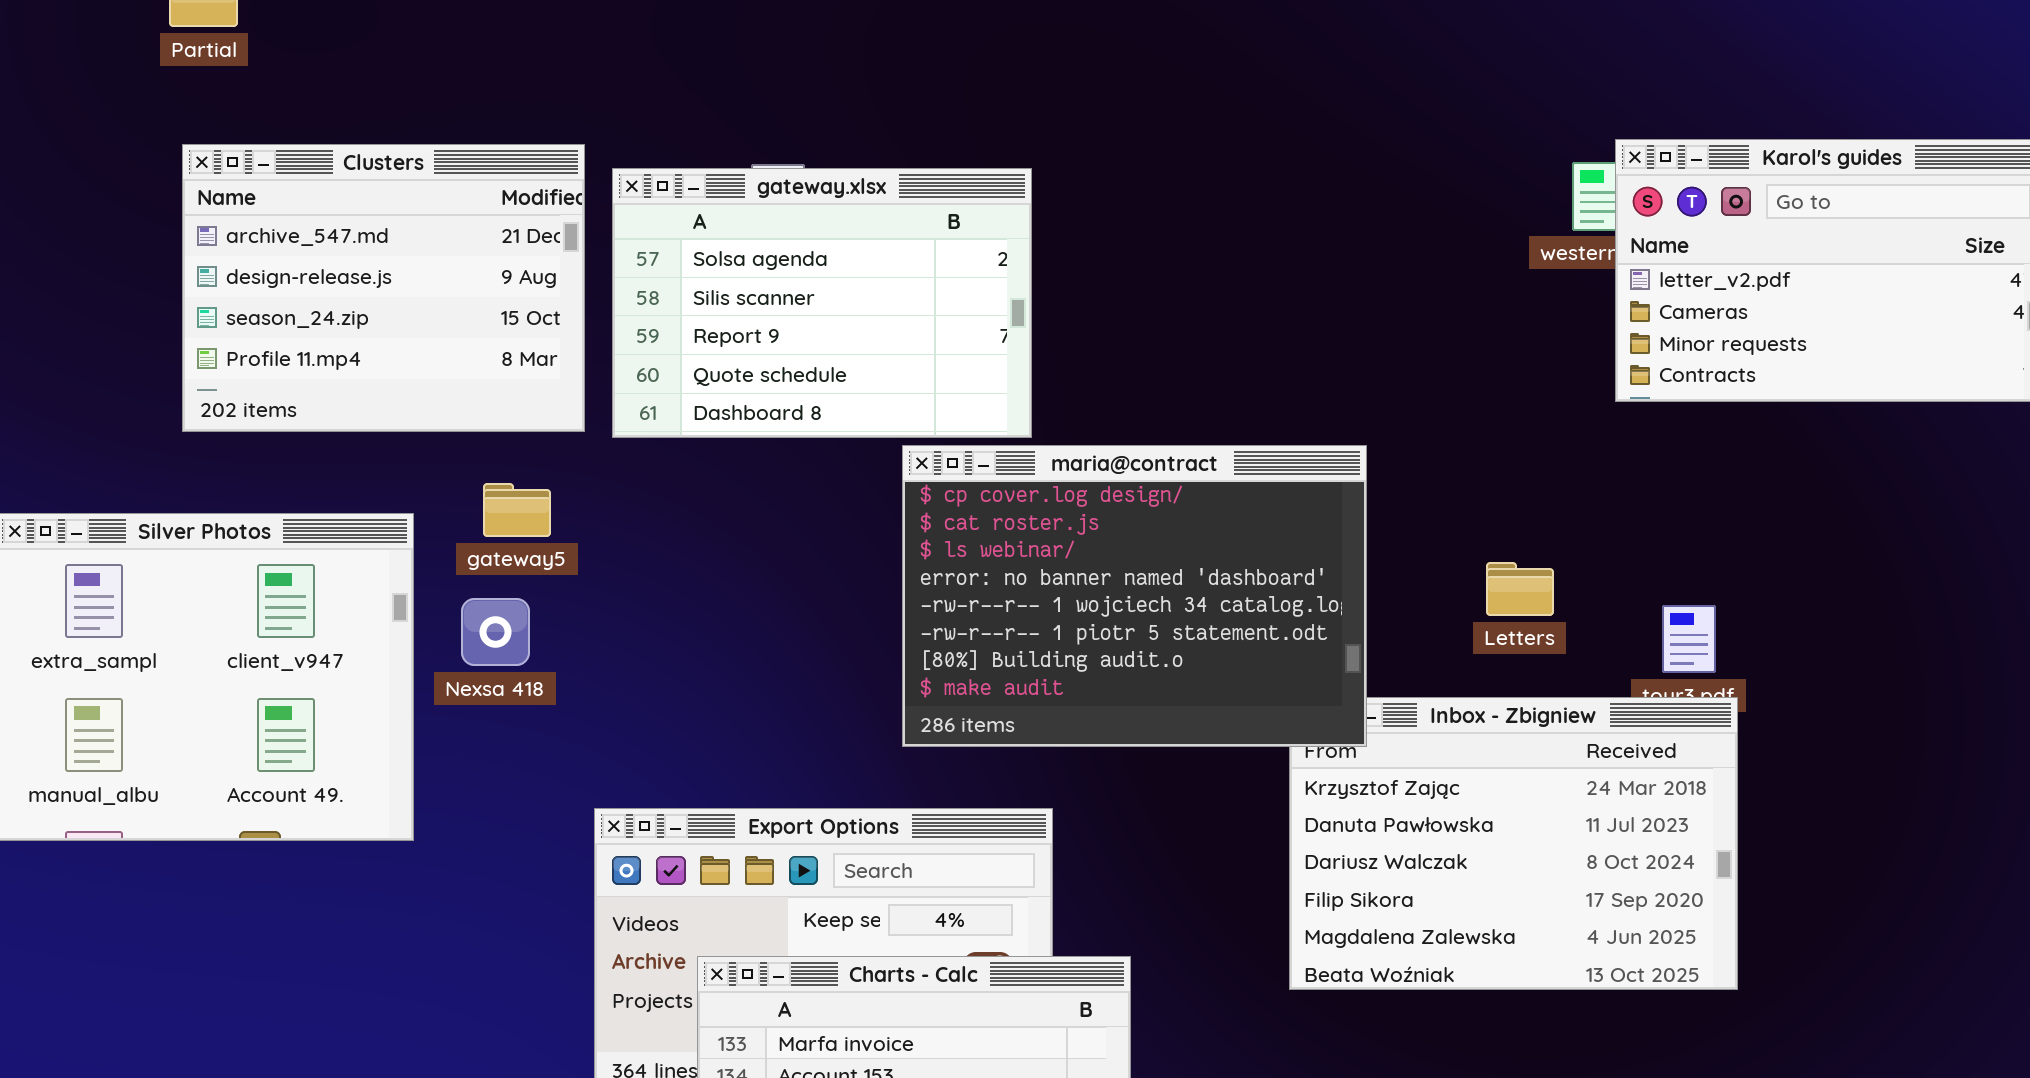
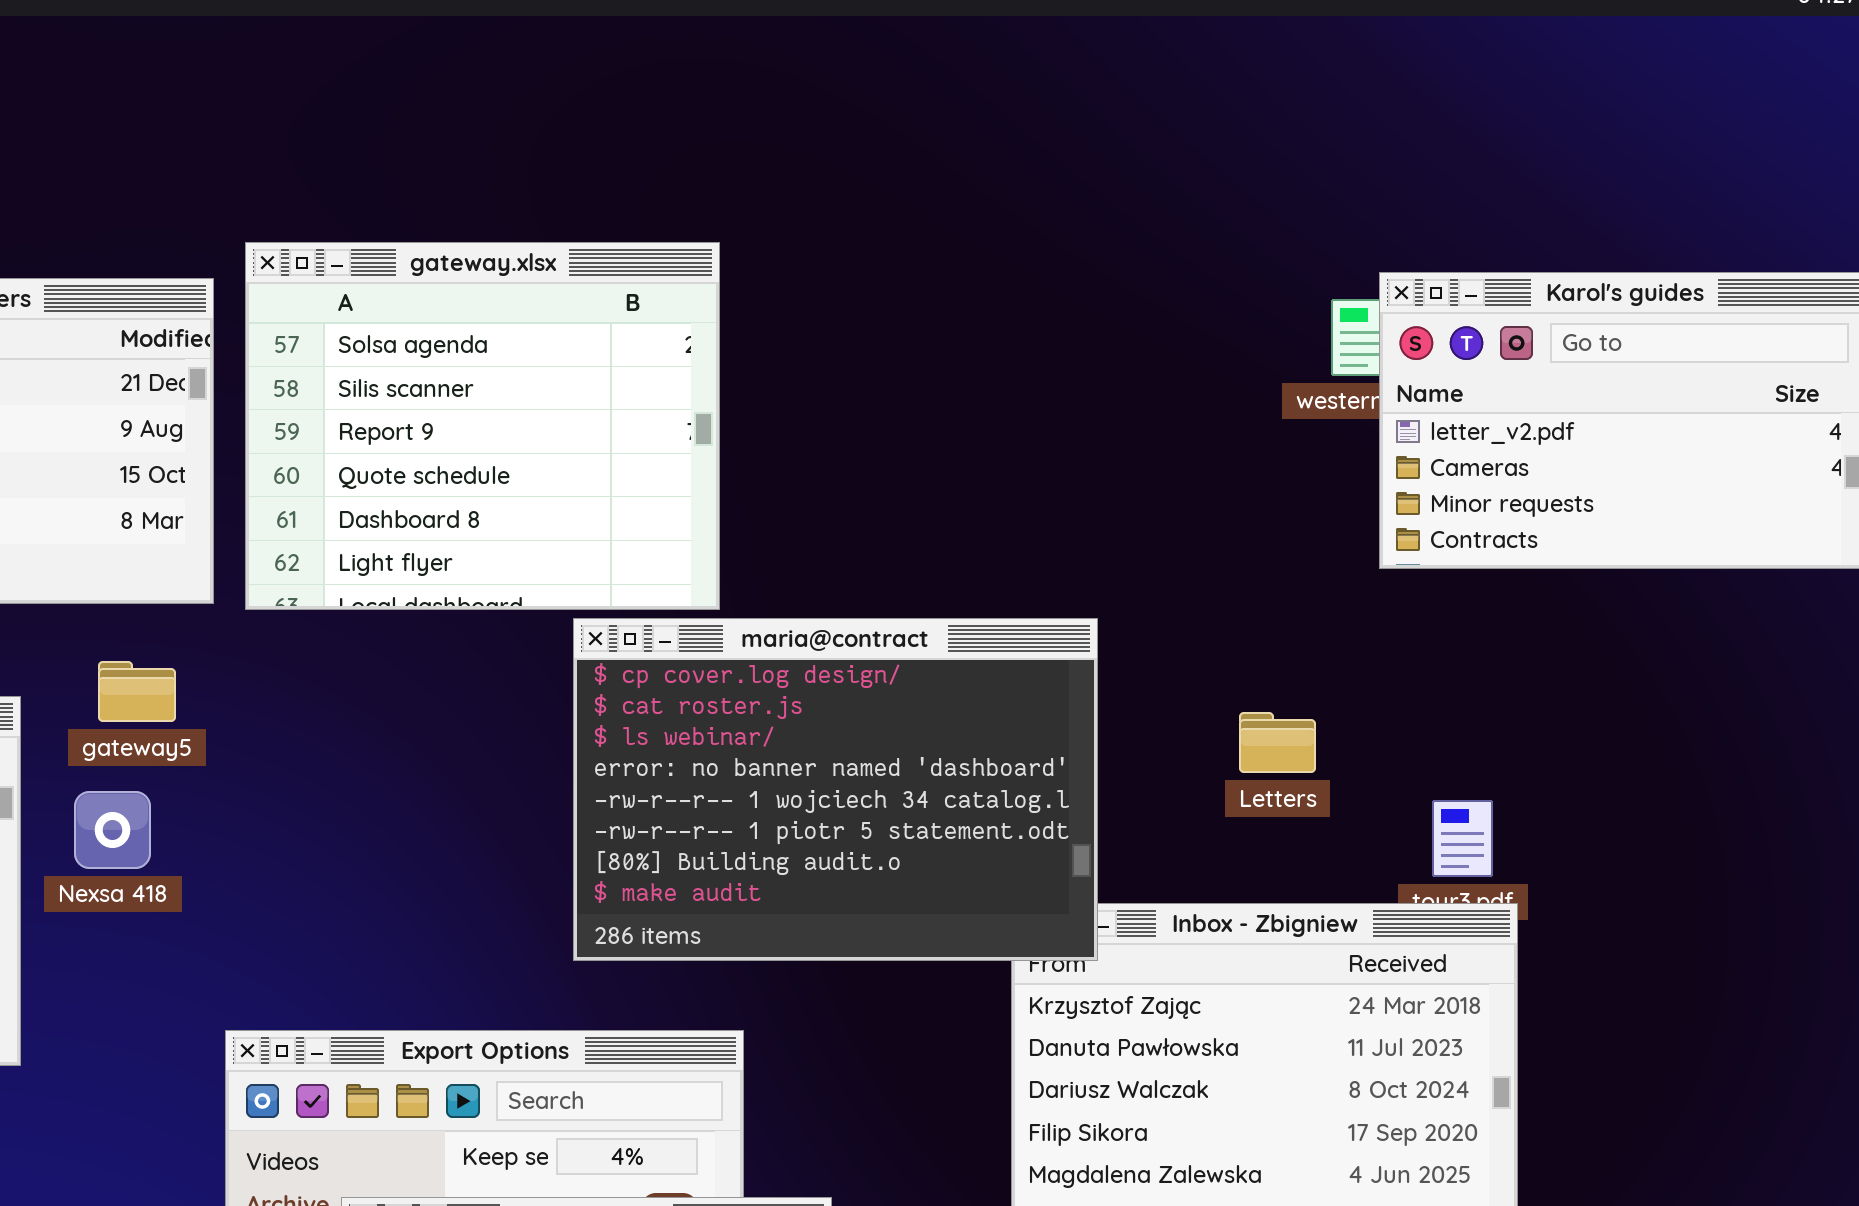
gateway.xlsx: [612,168,1032,438] -> [245,242,720,610], resized
Letters: [1486,562,1554,616] -> [1239,712,1316,773], moved

